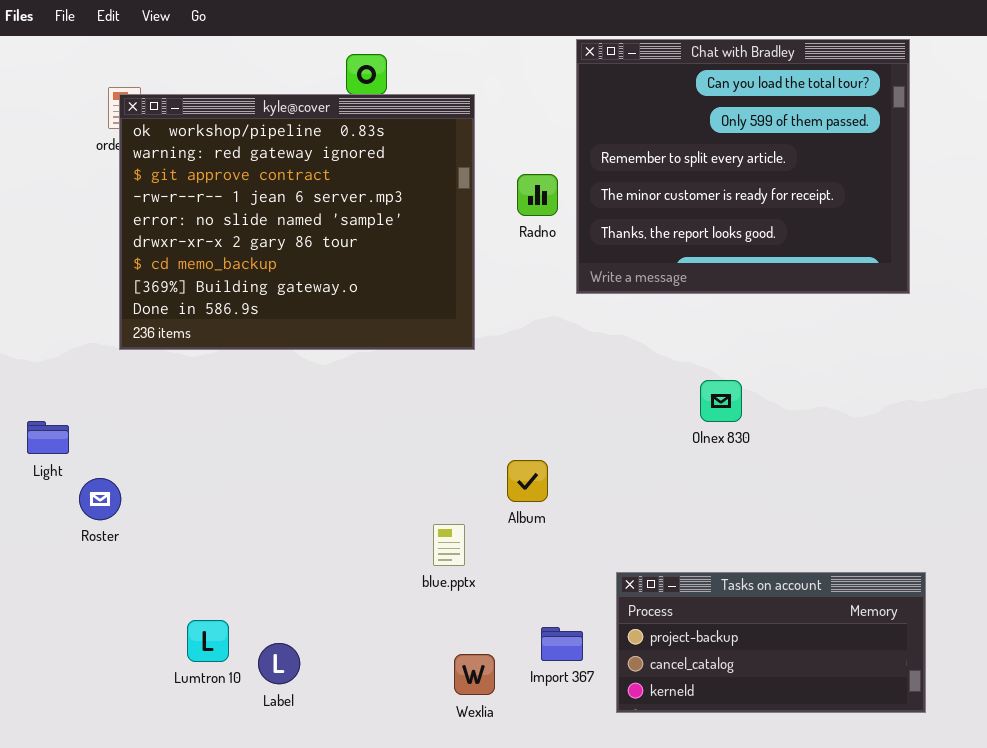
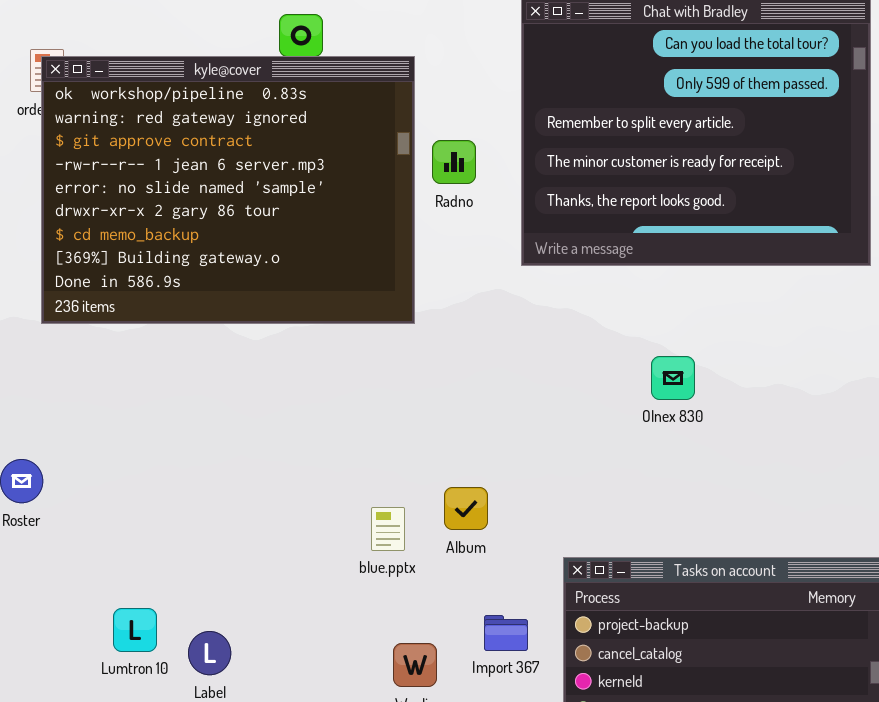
Radno: [517,174,558,216] -> [432,140,476,184], moved
Album: [507,460,548,502] -> [444,487,488,530], moved

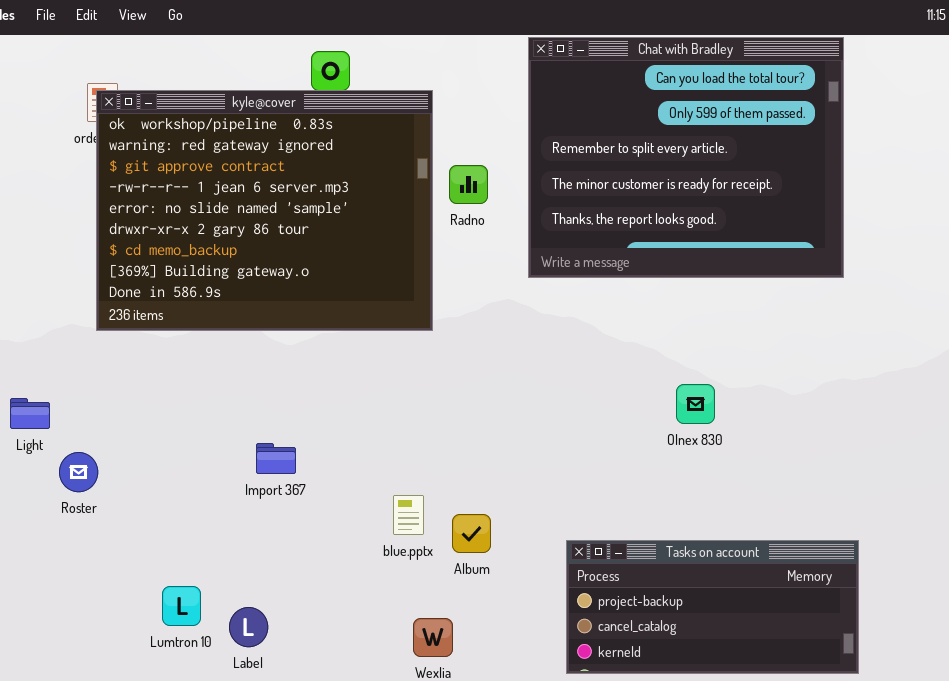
Olnex 830: [651,356,695,400] -> [676,384,715,424], moved
Album: [444,487,488,530] -> [452,514,491,553], moved
Import 367: [484,615,528,651] -> [256,443,296,474], moved

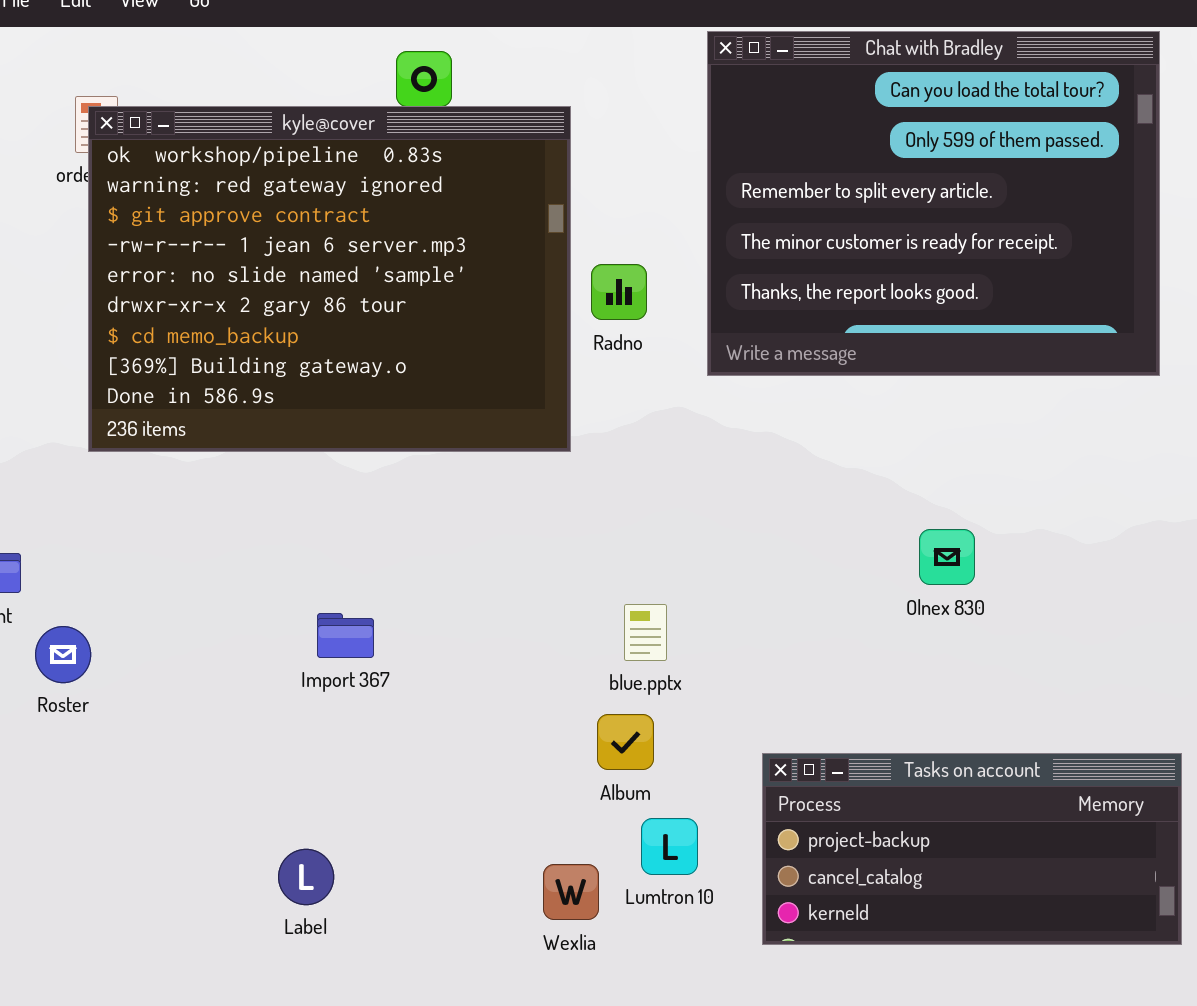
Radno: [449,165,488,204] -> [591,264,647,320], moved
blue.pptx: [393,495,424,535] -> [624,604,667,661], moved
Lumtron 10: [162,586,201,626] -> [641,818,698,875], moved

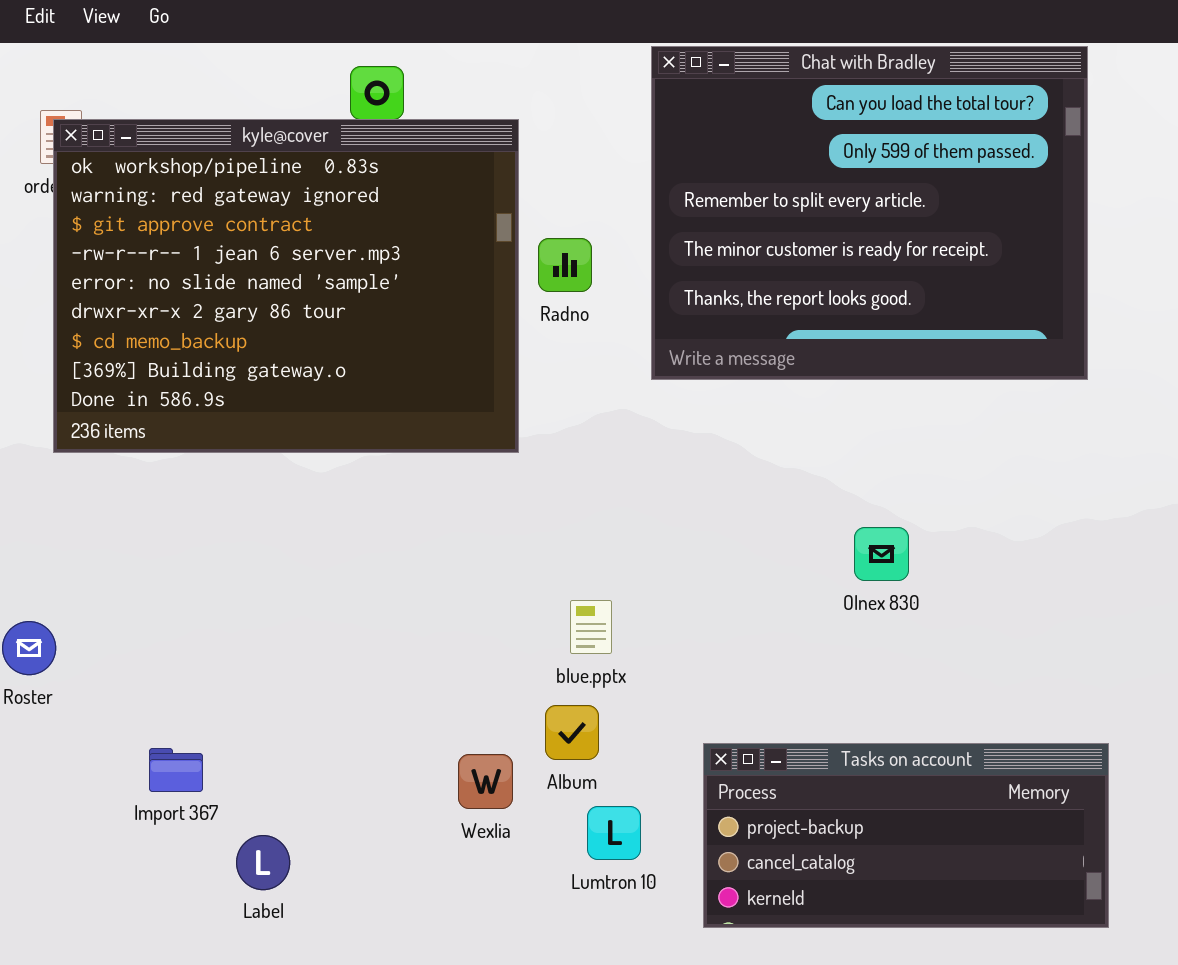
Radno: [591,264,647,320] -> [538,238,592,292], moved
Import 367: [317,613,374,658] -> [149,748,203,792], moved
Wexlia: [543,864,599,920] -> [458,754,513,809], moved

